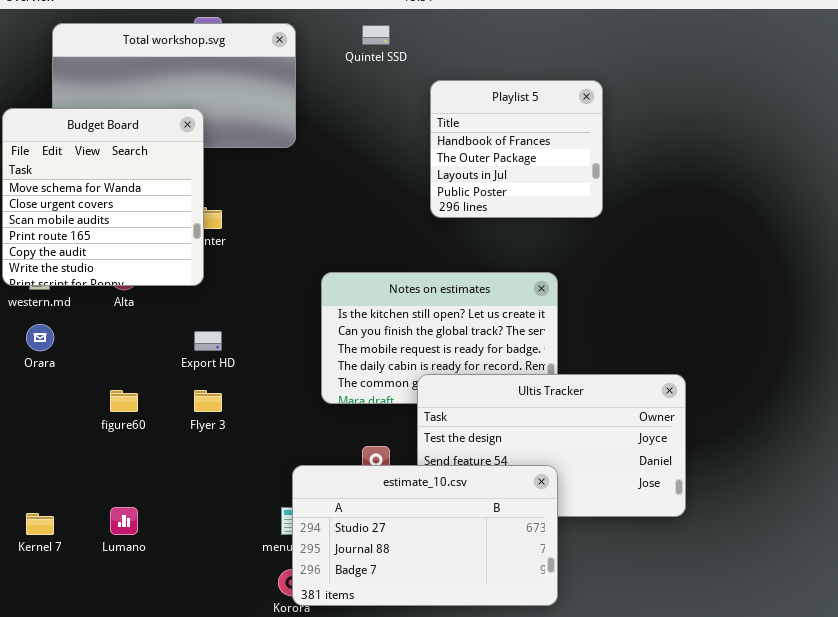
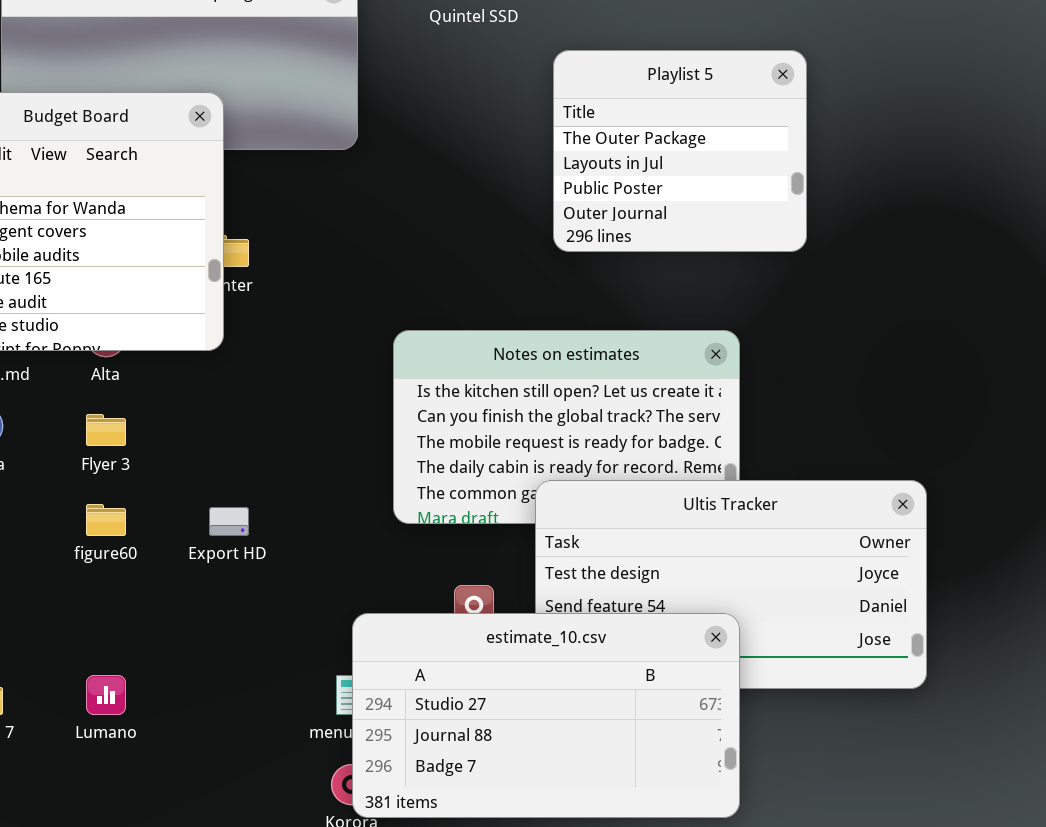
Playlist 5: [430,80,603,218] -> [553,50,807,252], scrolled down 1 row
Export HD: [194,331,222,351] -> [209,507,249,536], moved
Flyer 3: [194,390,222,412] -> [86,414,126,446], moved

